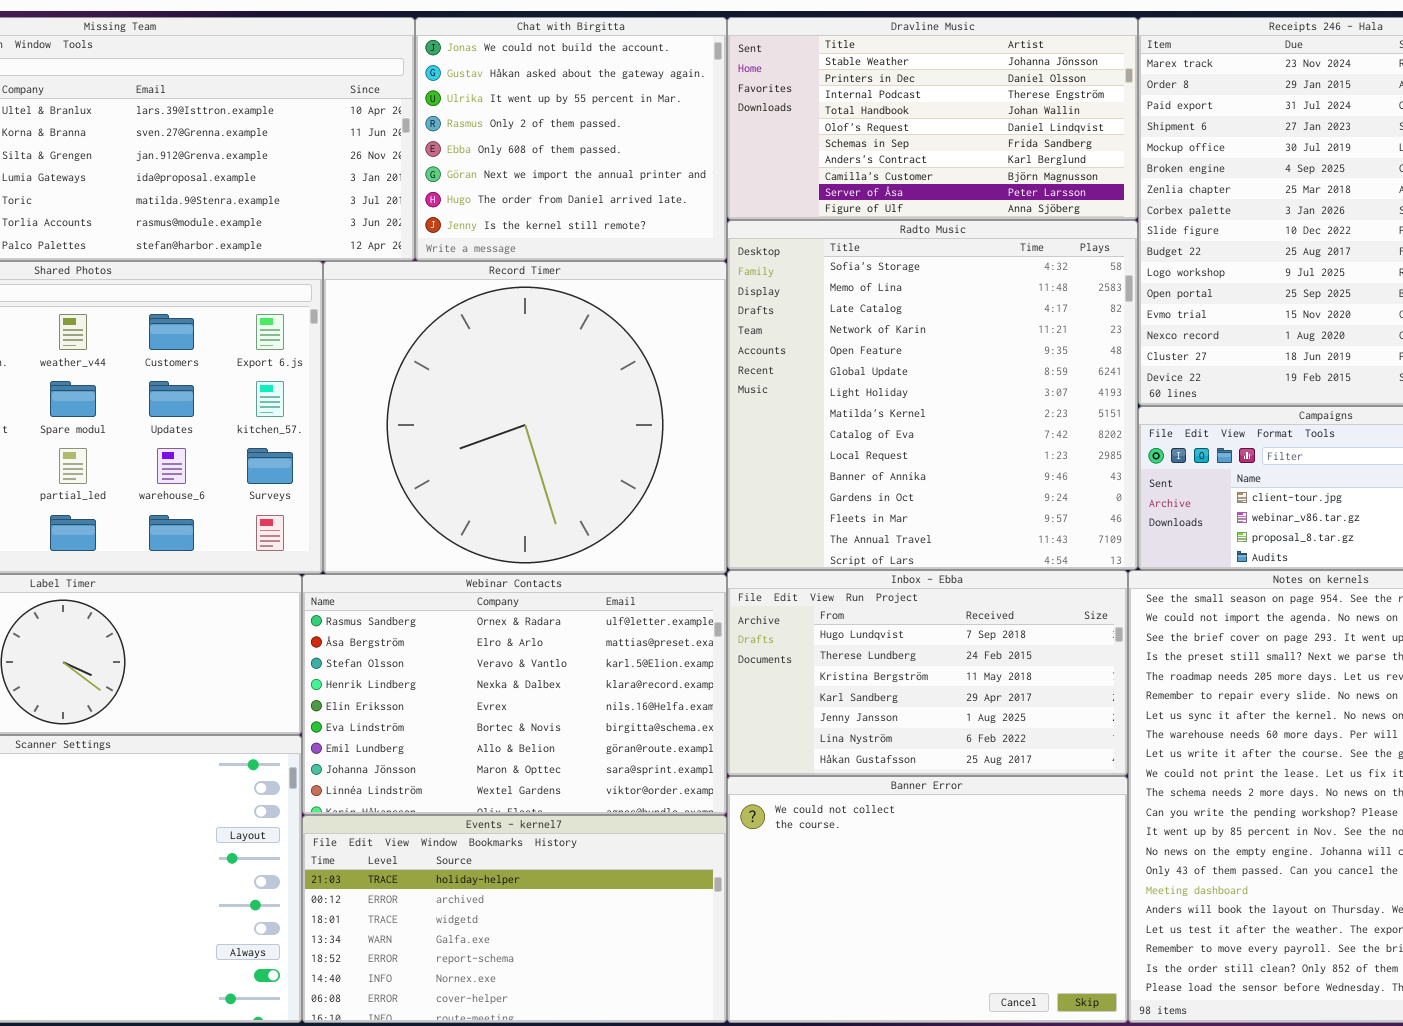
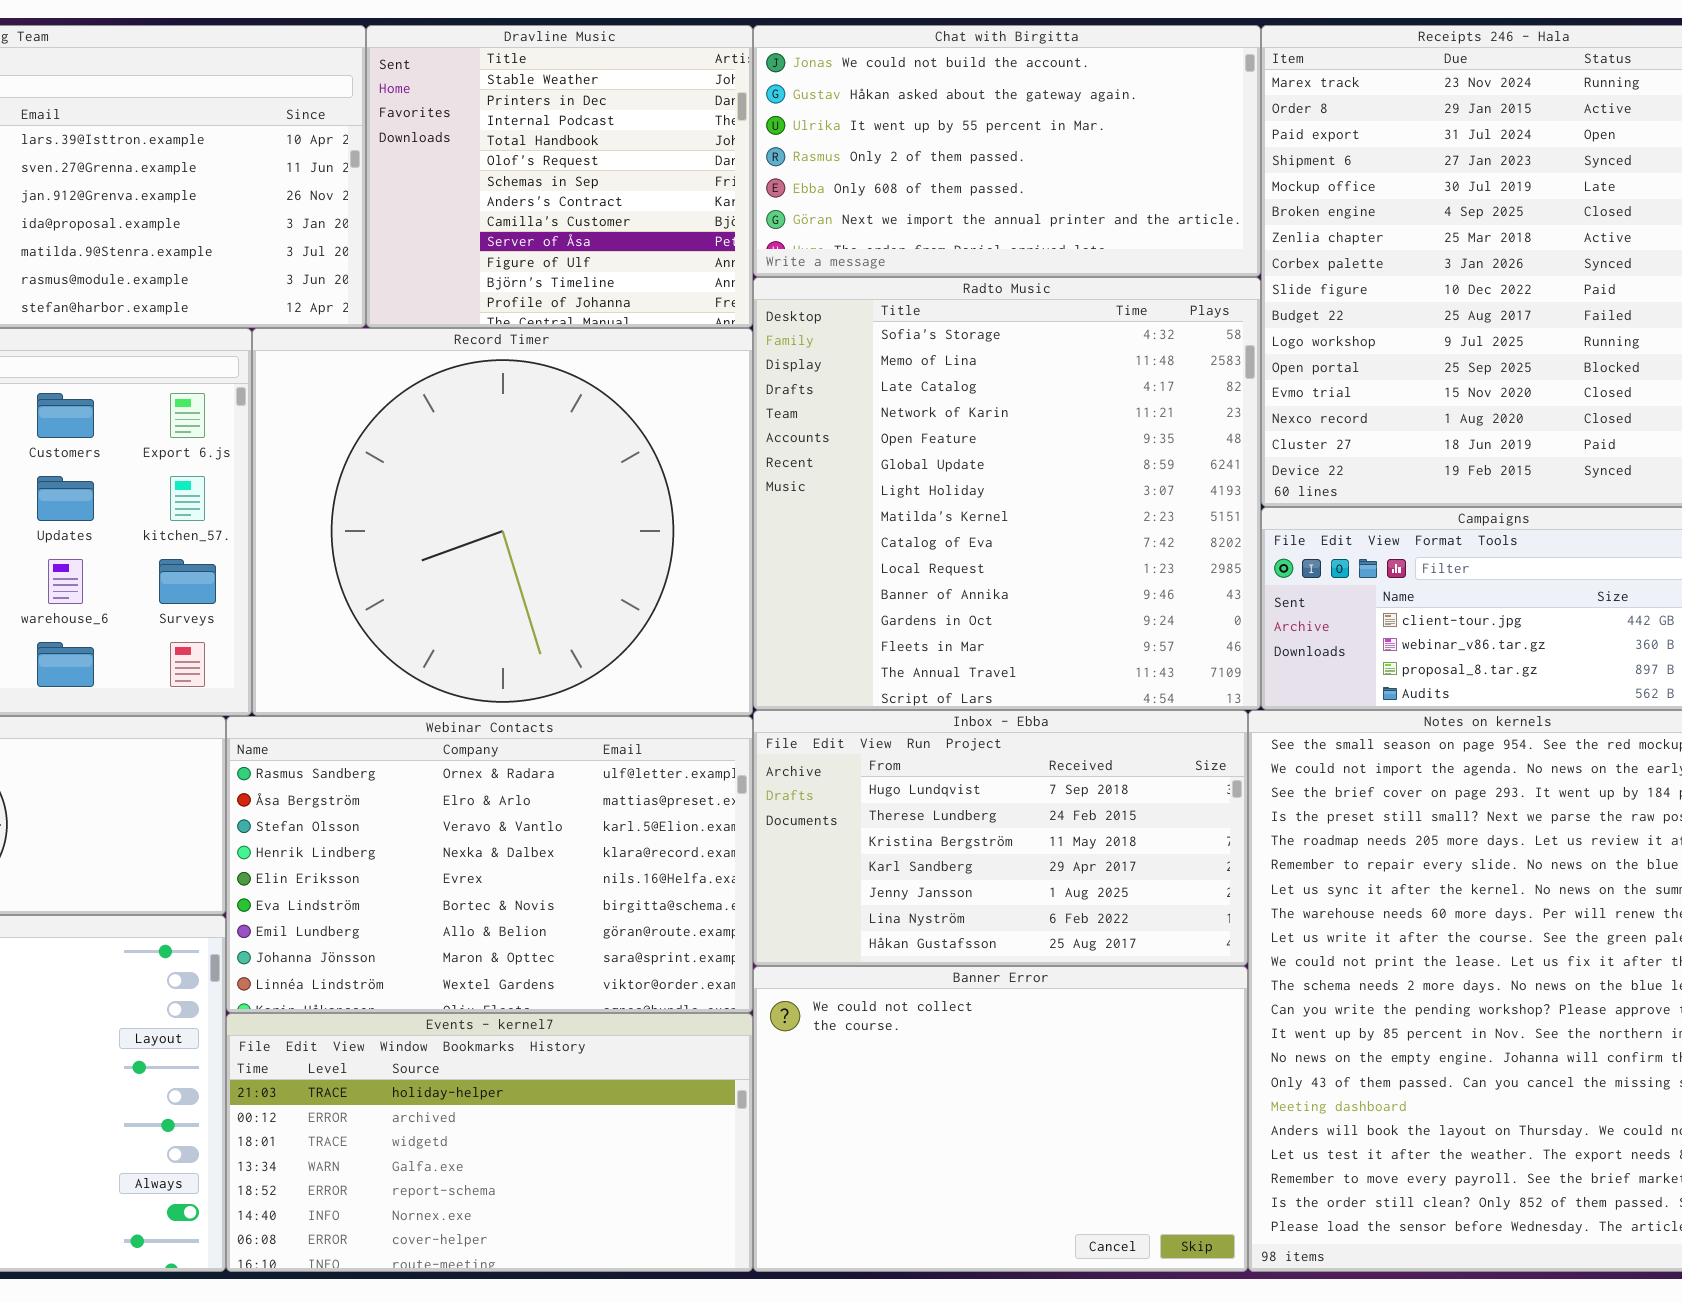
Chat with Birgitta: [415,17,727,261] -> [753,25,1261,277], moved, resized
Dravline Music: [727,17,1138,220] -> [366,25,753,328], moved, resized

